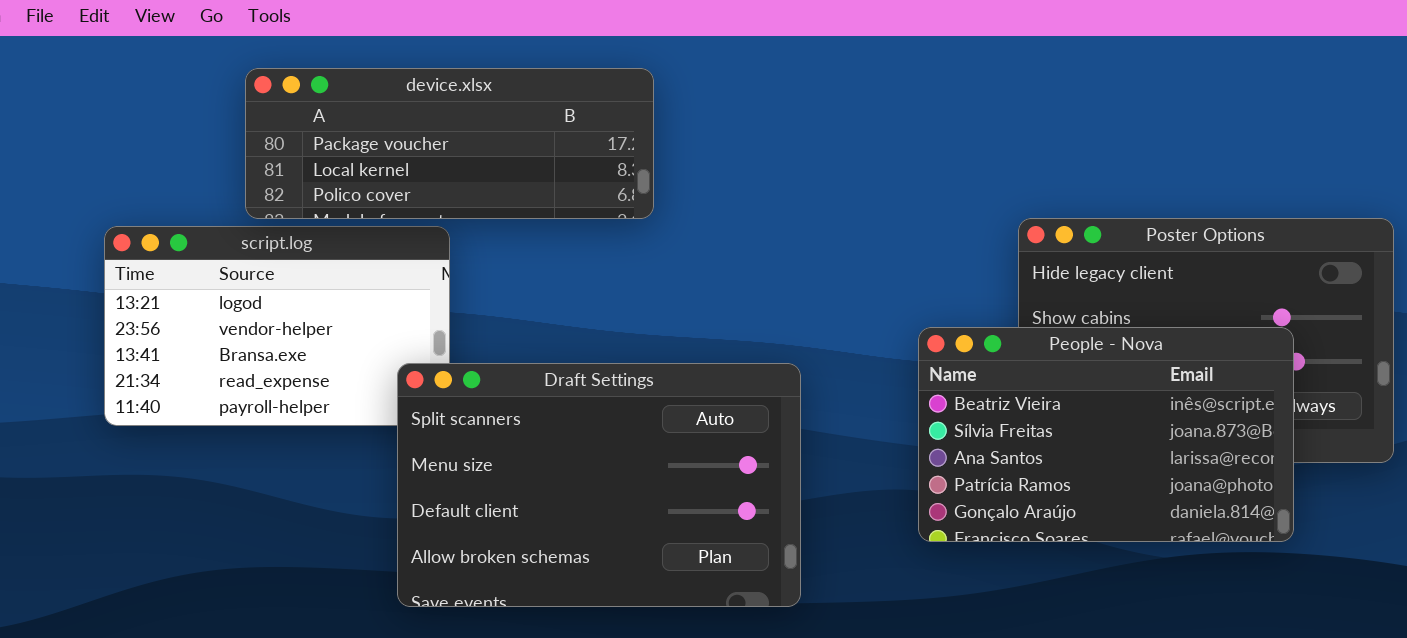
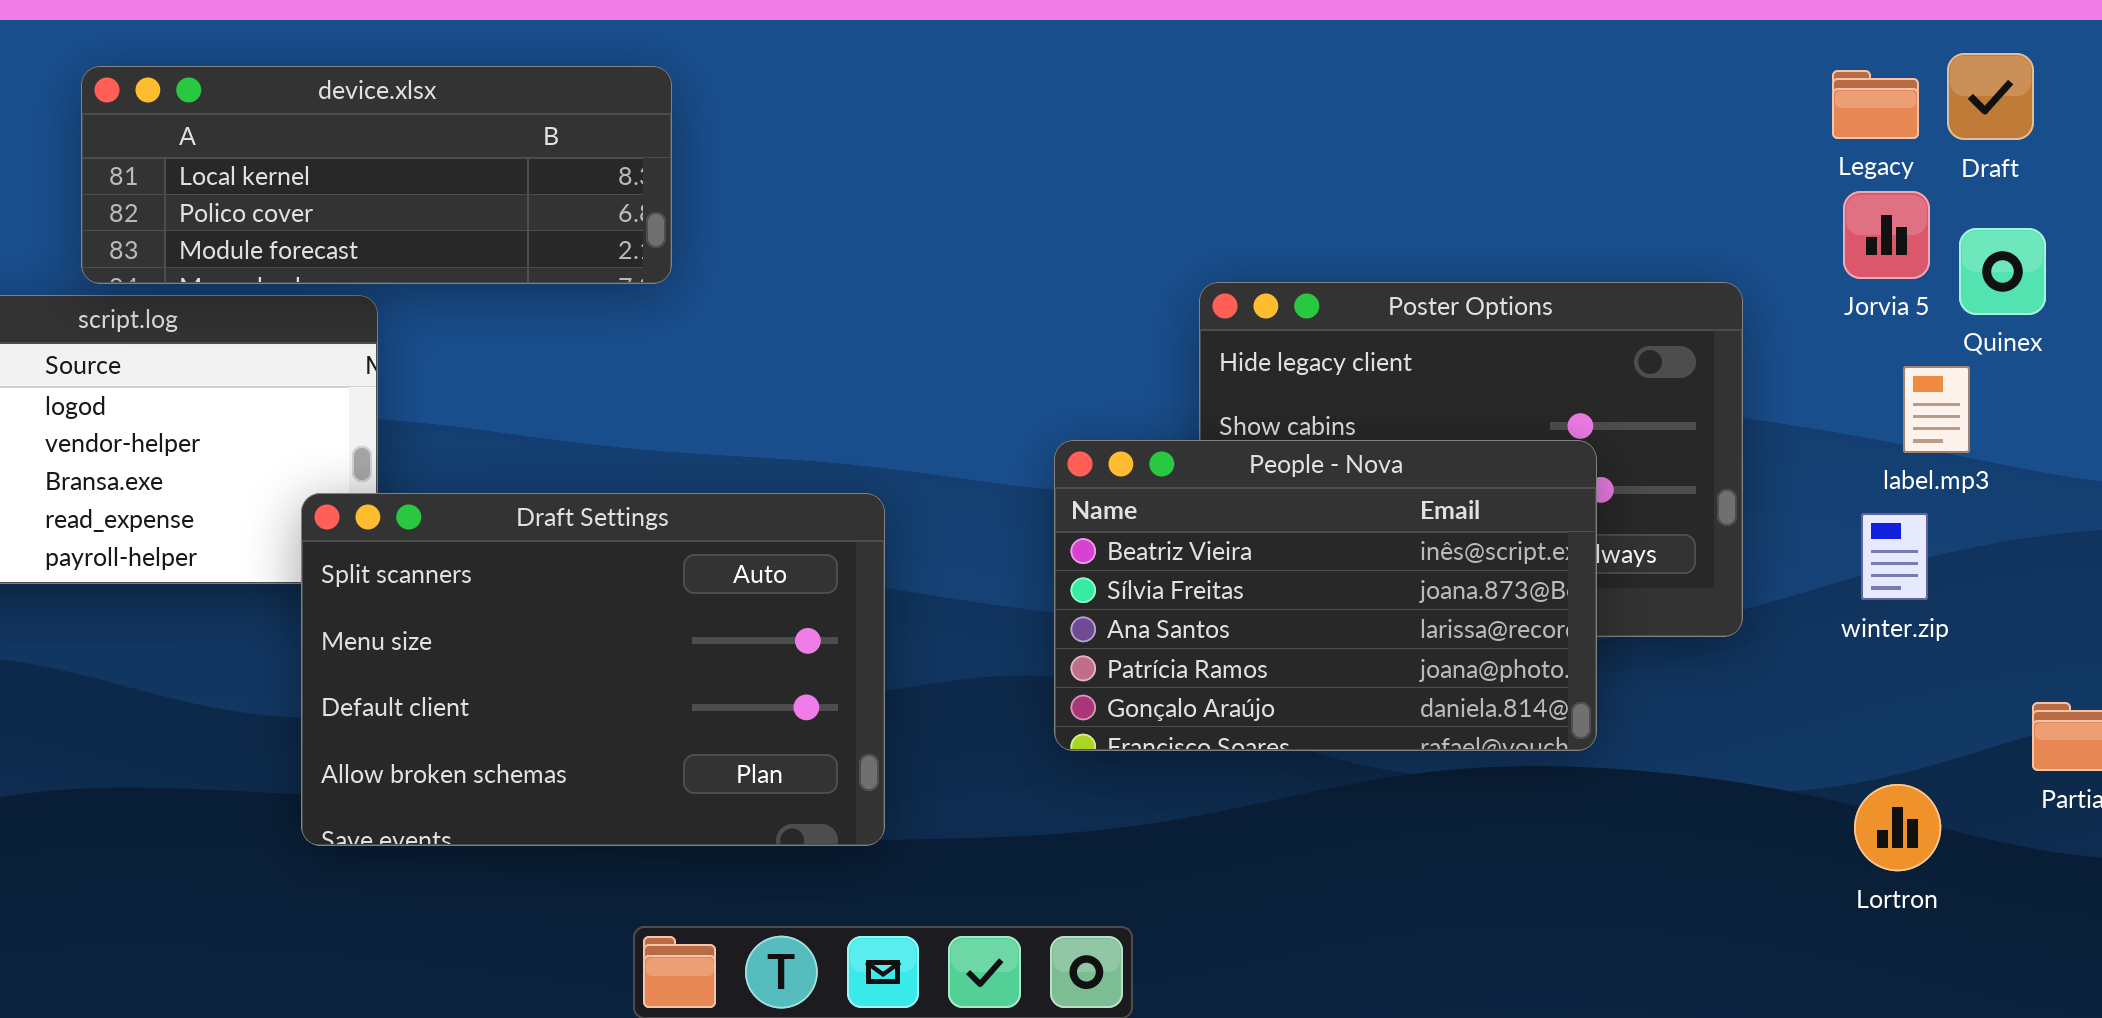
device.xlsx: [245,68,654,219] -> [81,66,672,284], scrolled down 1 row

